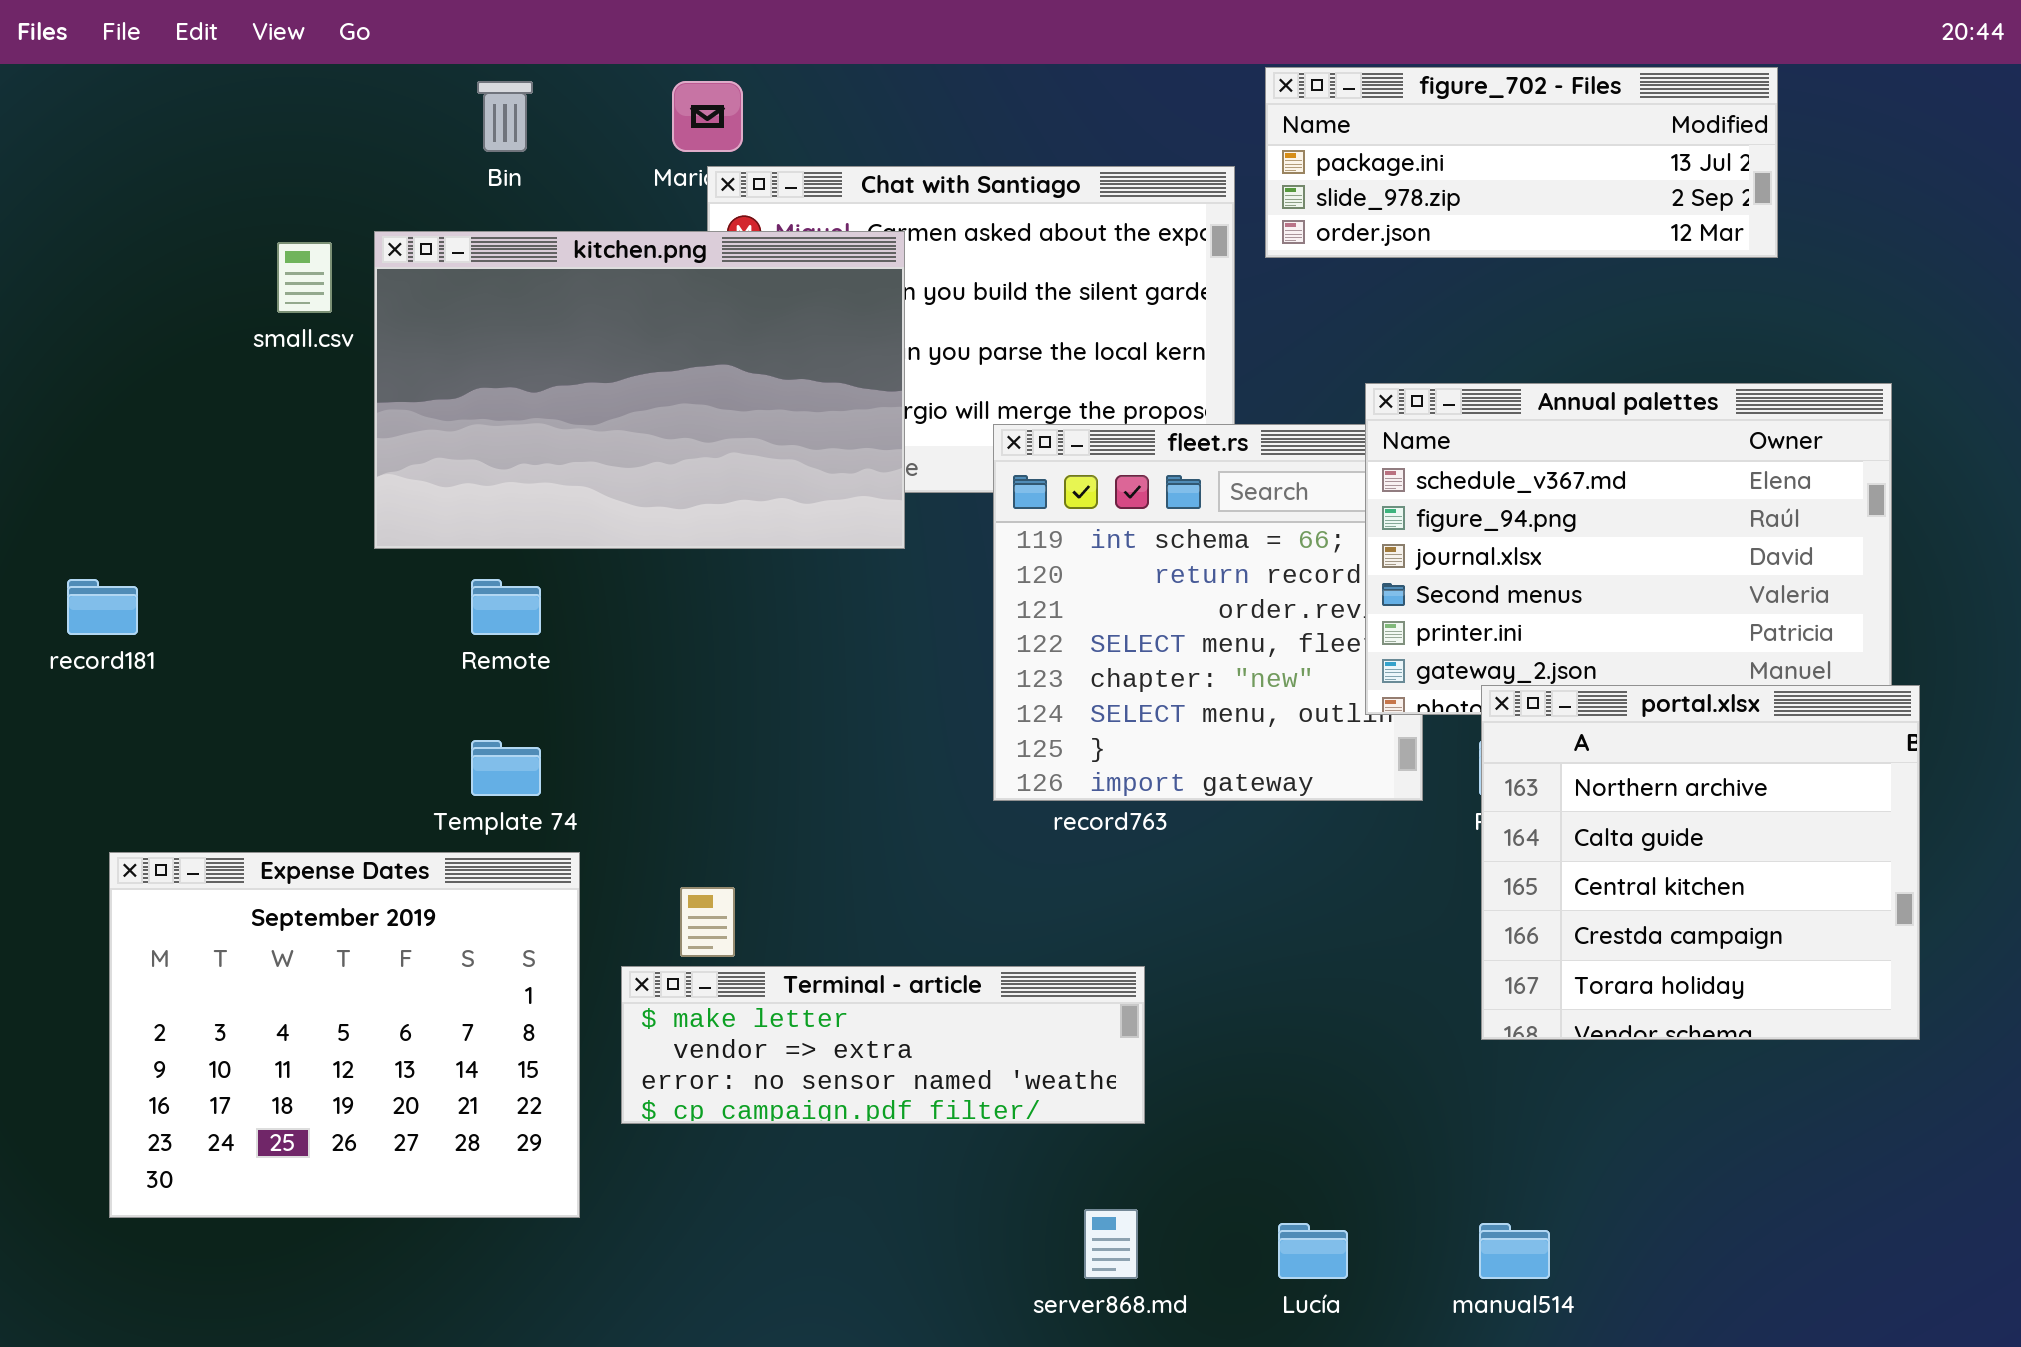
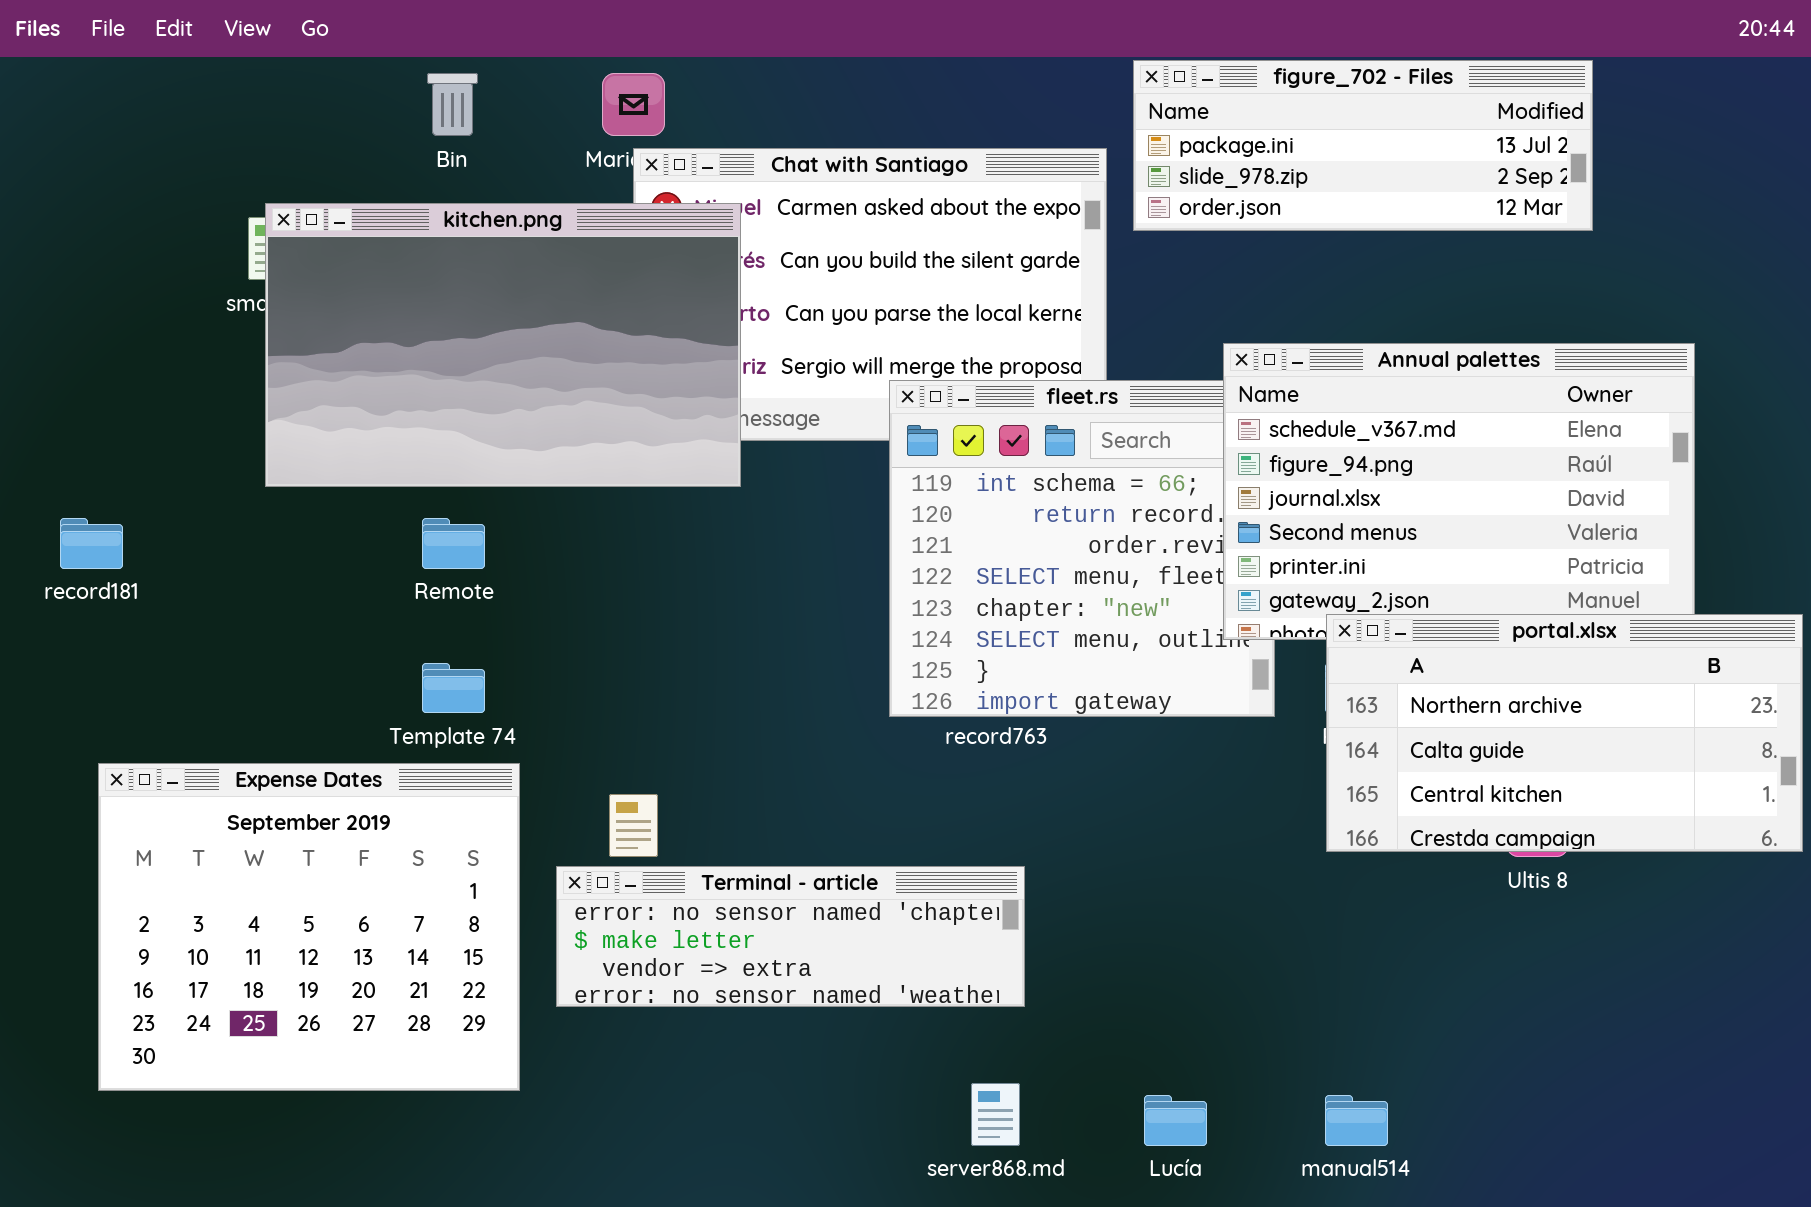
kitchen.png: [374,231,905,549] -> [265,203,741,487], moved
portal.xlsx: [1481,685,1920,1040] -> [1326,614,1803,852], resized
Terminal - article: [621,966,1145,1124] -> [556,866,1025,1007], scrolled up 1 row

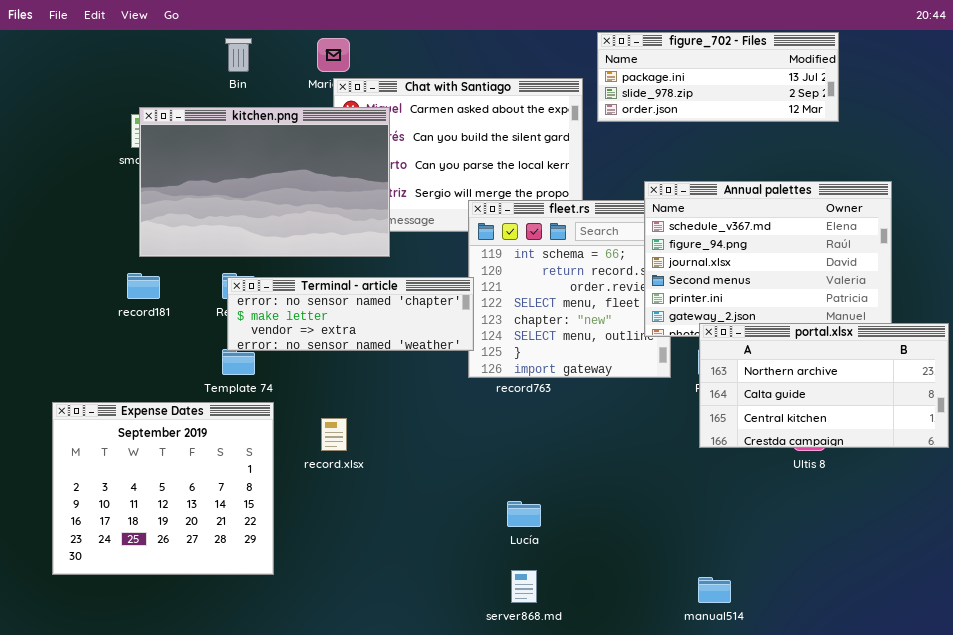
record181: [60,518,123,569] -> [127,273,160,299], moved
Terminal - article: [556,866,1025,1007] -> [227,277,474,351], moved
Lucía: [1144,1095,1207,1146] -> [507,501,541,527], moved

